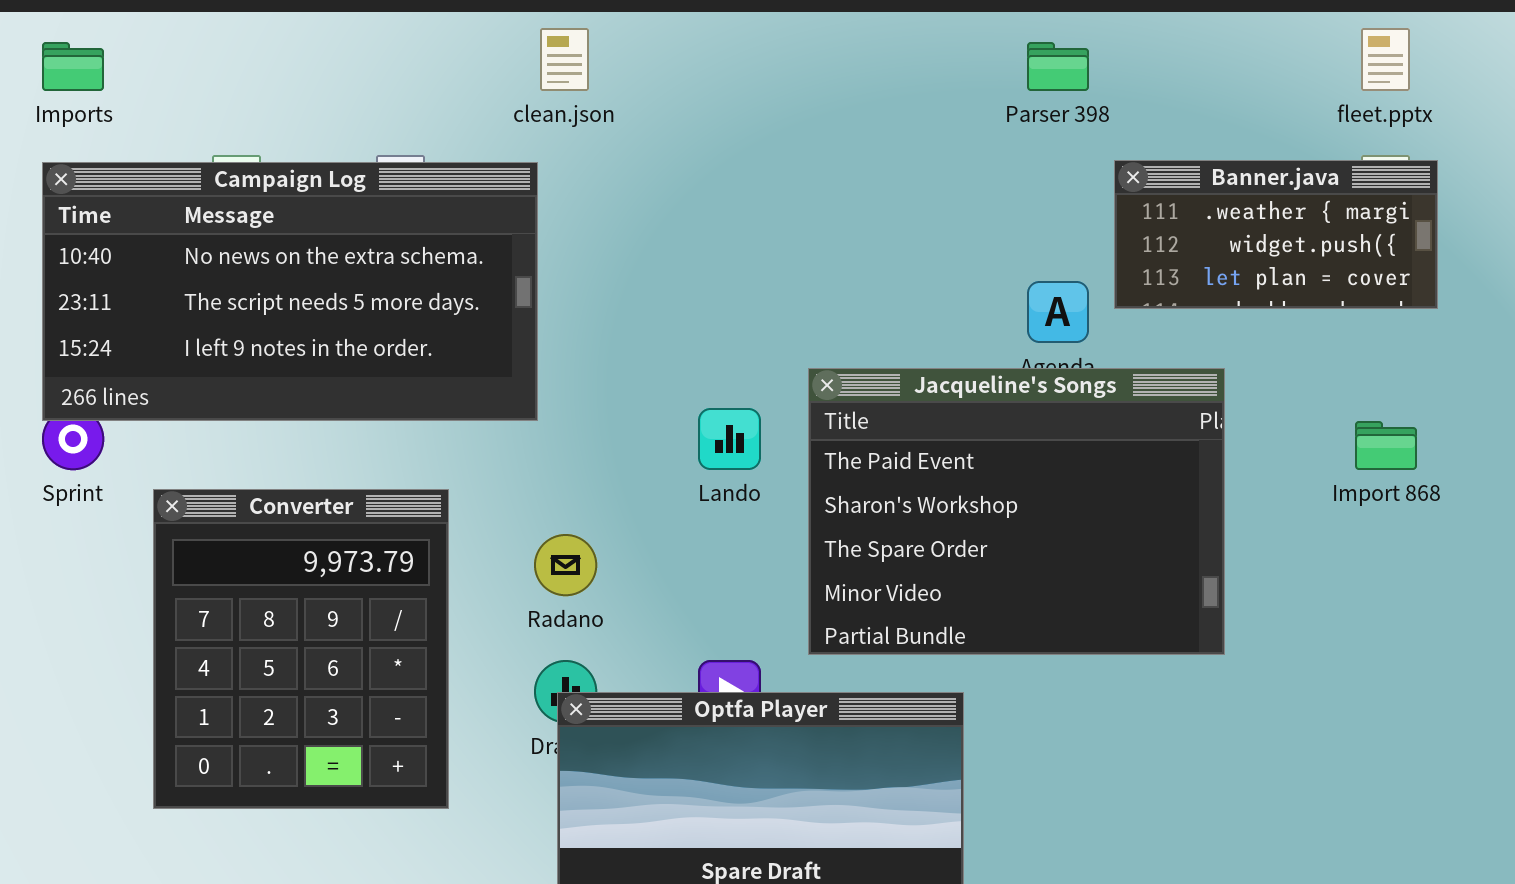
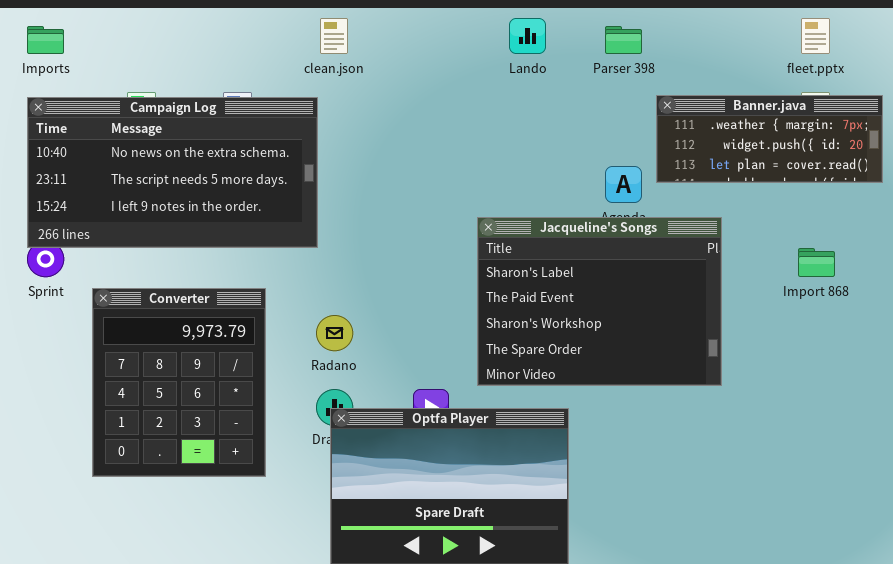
Banner.java: [1114,160,1438,309] -> [656,95,883,183], resized
Jacqueline's Songs: [808,368,1225,655] -> [477,217,722,386], scrolled up 1 row
Lando: [698,408,761,470] -> [509,18,546,54], moved

